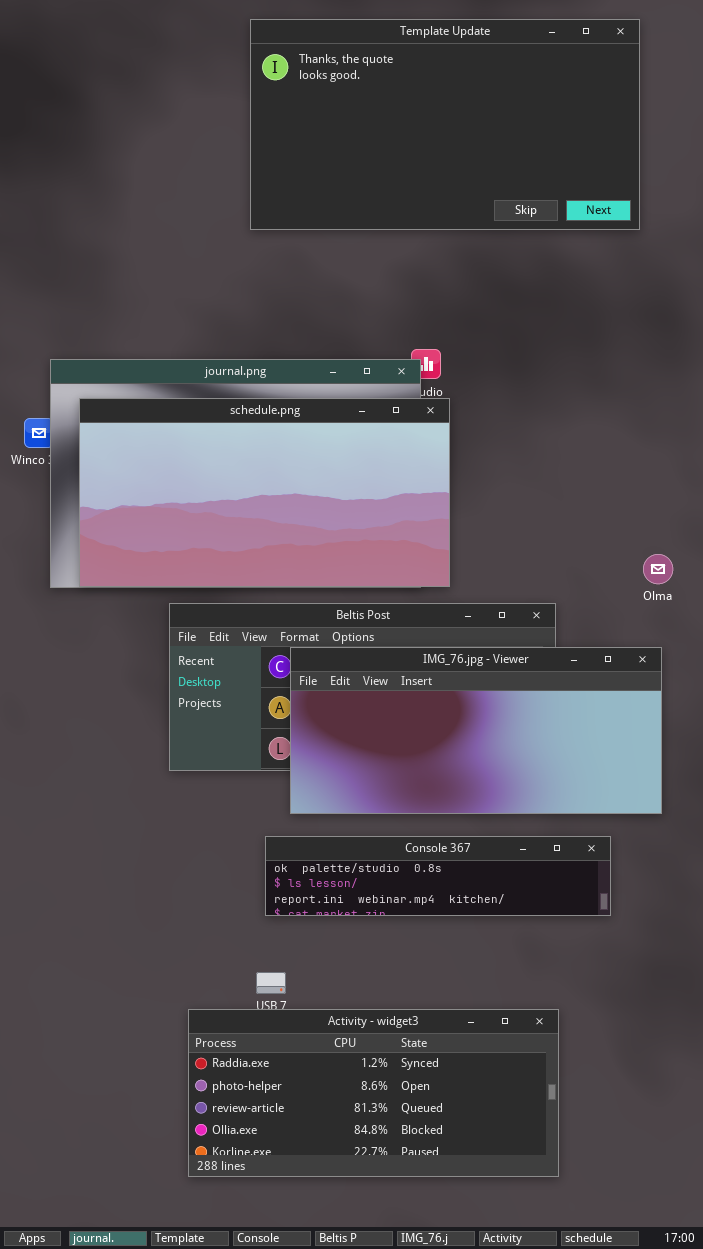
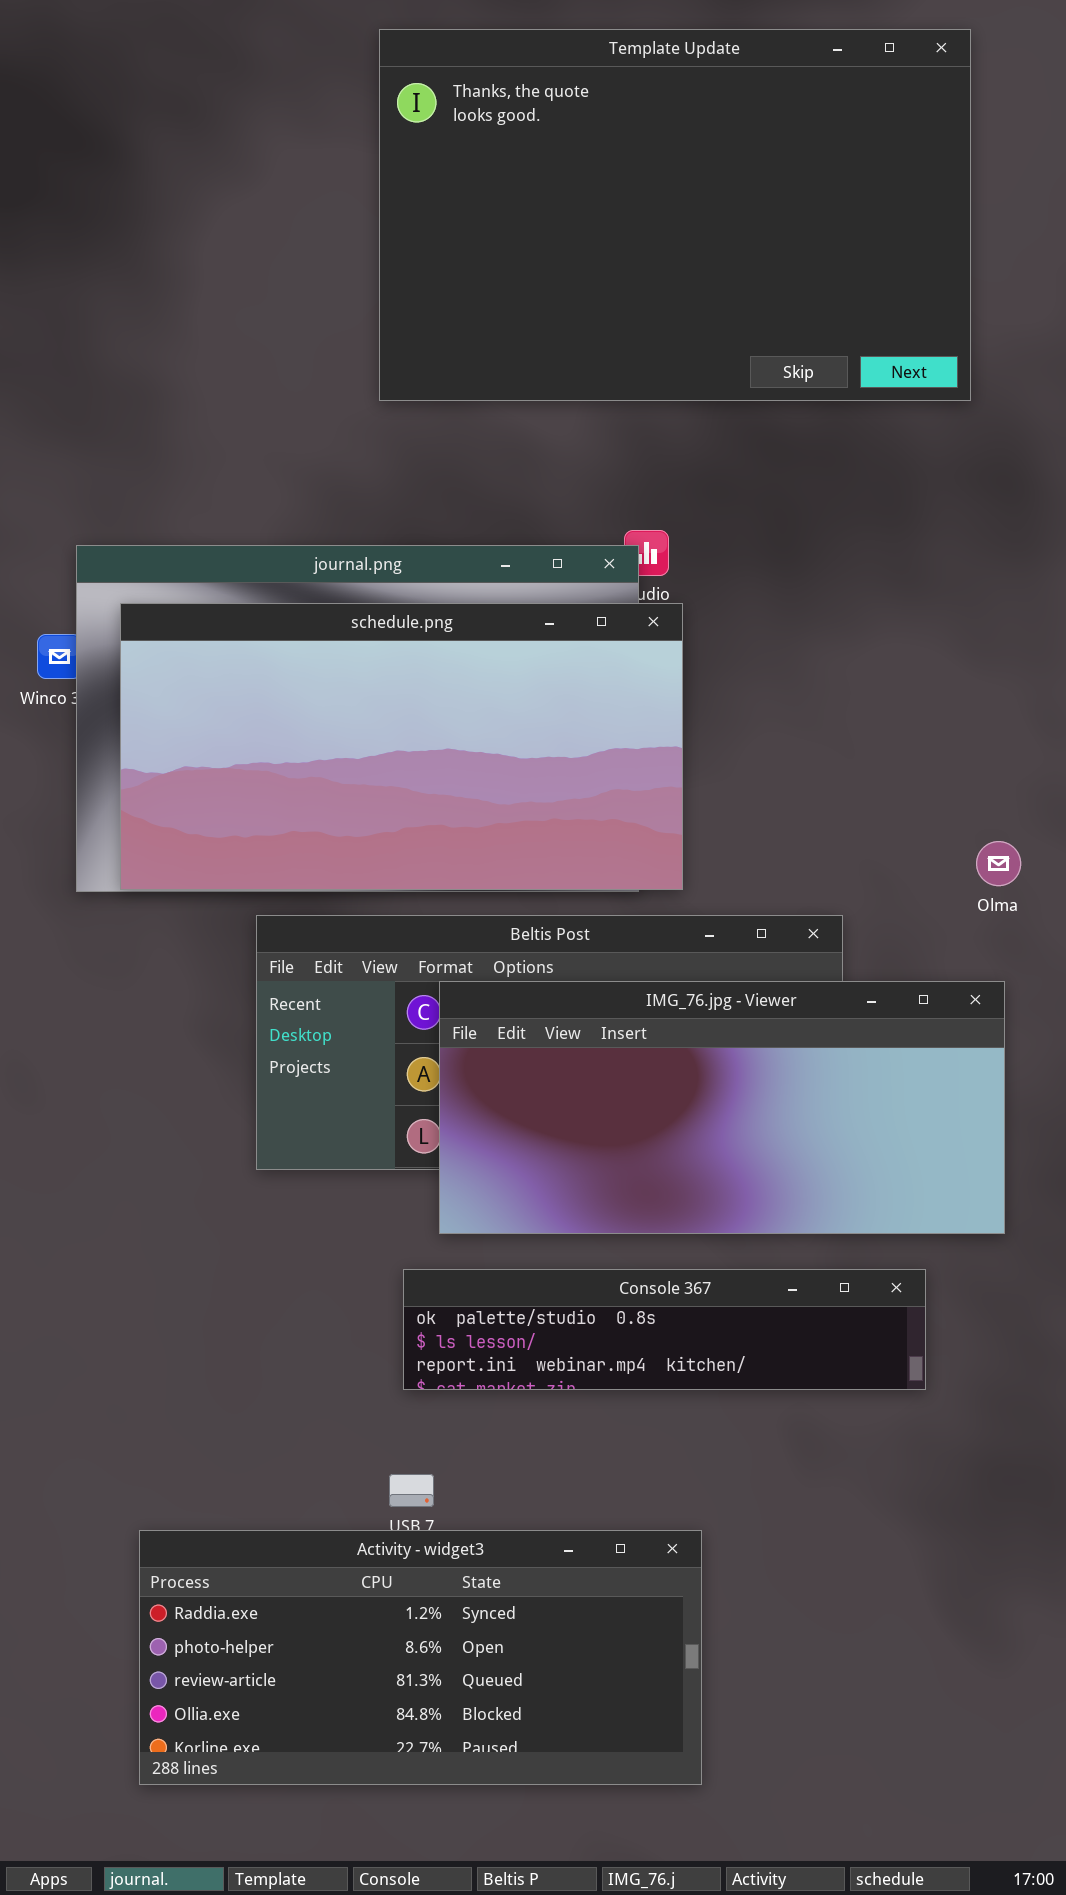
Template Update: [250,19,640,230] -> [379,29,971,401], resized
Activity - widget3: [188,1009,559,1177] -> [139,1530,702,1785], moved

